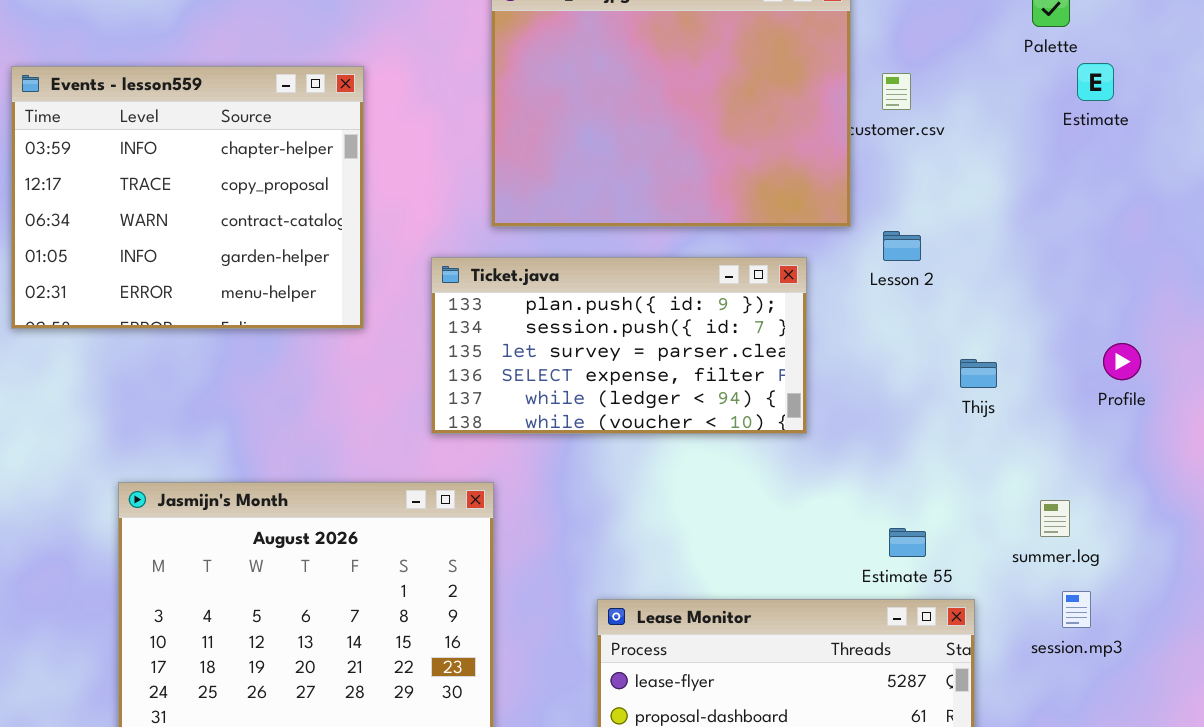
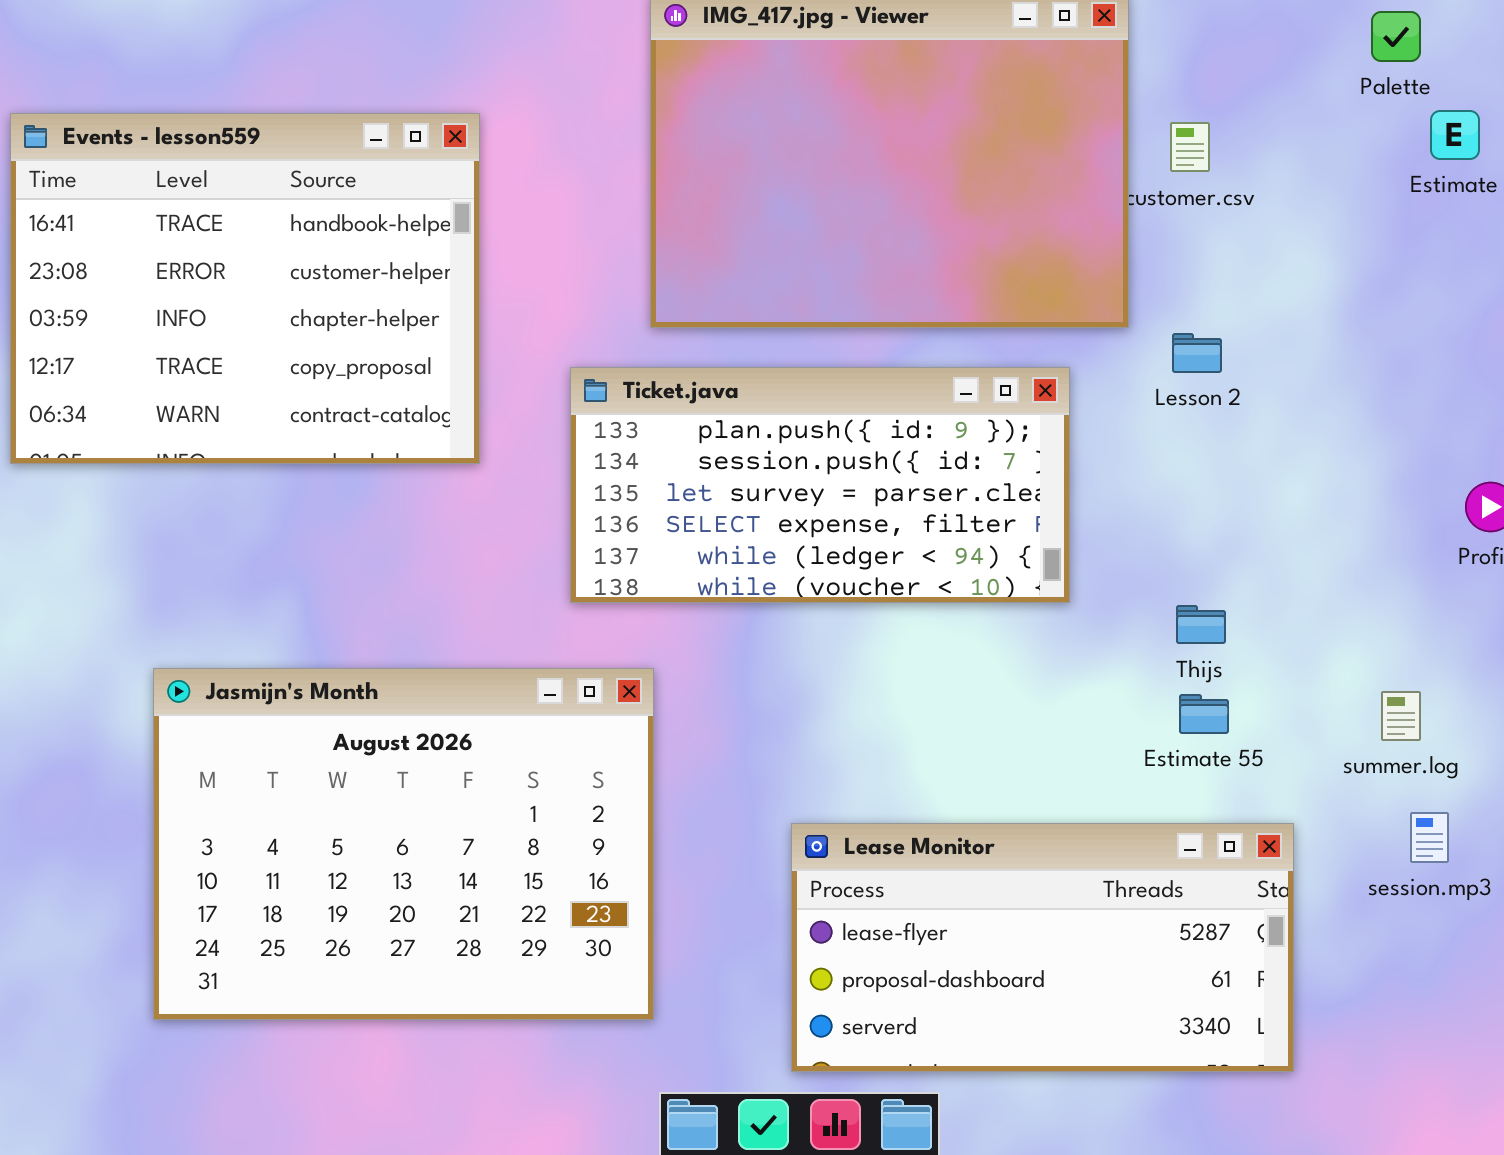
Events - lesson559: [11,66,364,329] -> [10,113,480,464], scrolled up 2 rows
Thijs: [960,359,997,388] -> [1176,605,1226,644], moved
Estimate 55: [889,528,926,557] -> [1179,694,1229,734], moved

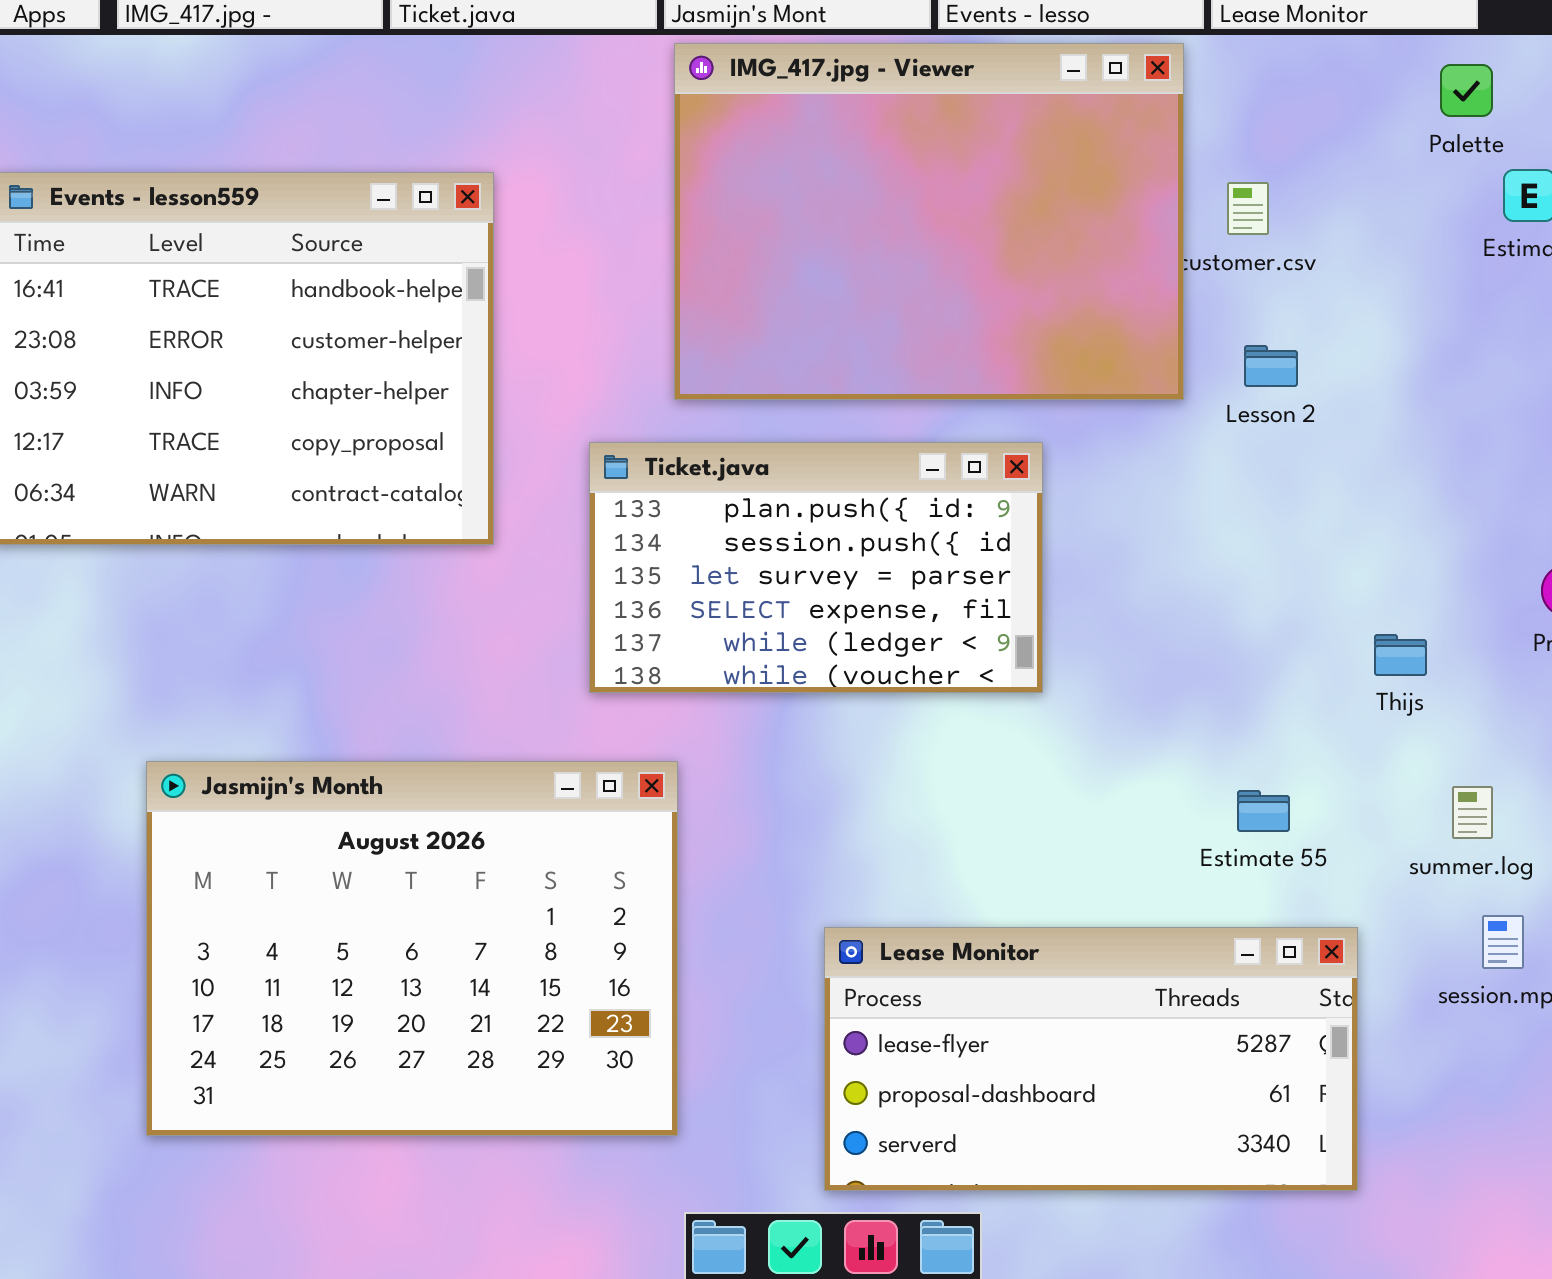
Lesson 2: [1172,333,1222,373] -> [1244,345,1298,387], moved
Ticket.java: [570,367,1070,603] -> [589,442,1043,693], resized
Thijs: [1176,605,1226,644] -> [1374,634,1427,676], moved

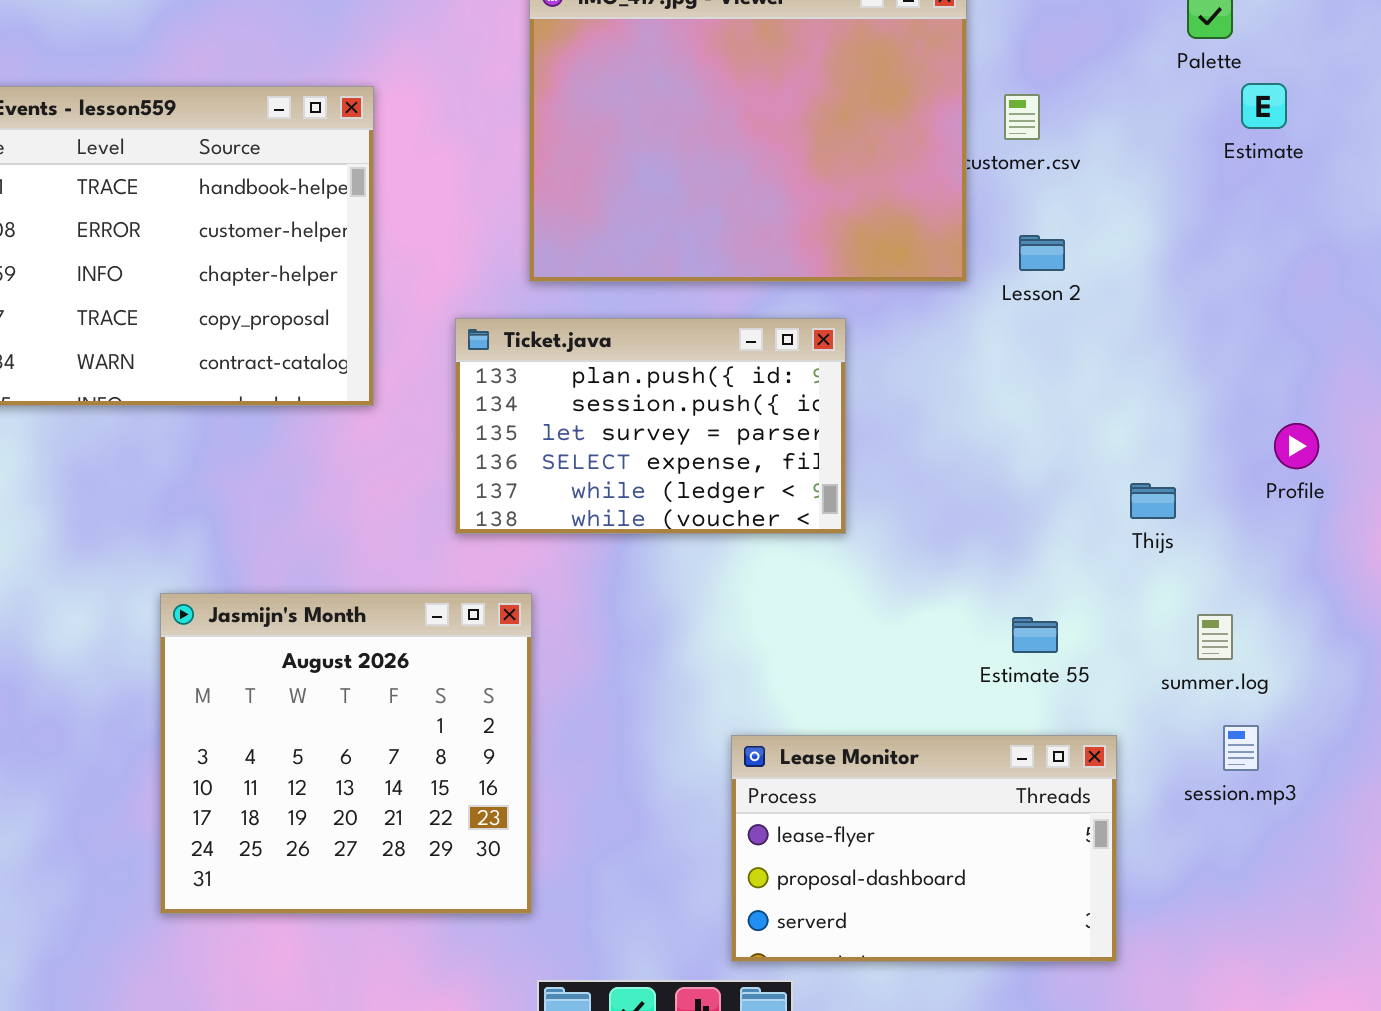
Jasmijn's Month: [146,761,678,1136] -> [160,593,532,914], resized
Lease Monitor: [824,927,1358,1191] -> [731,735,1117,962], resized

